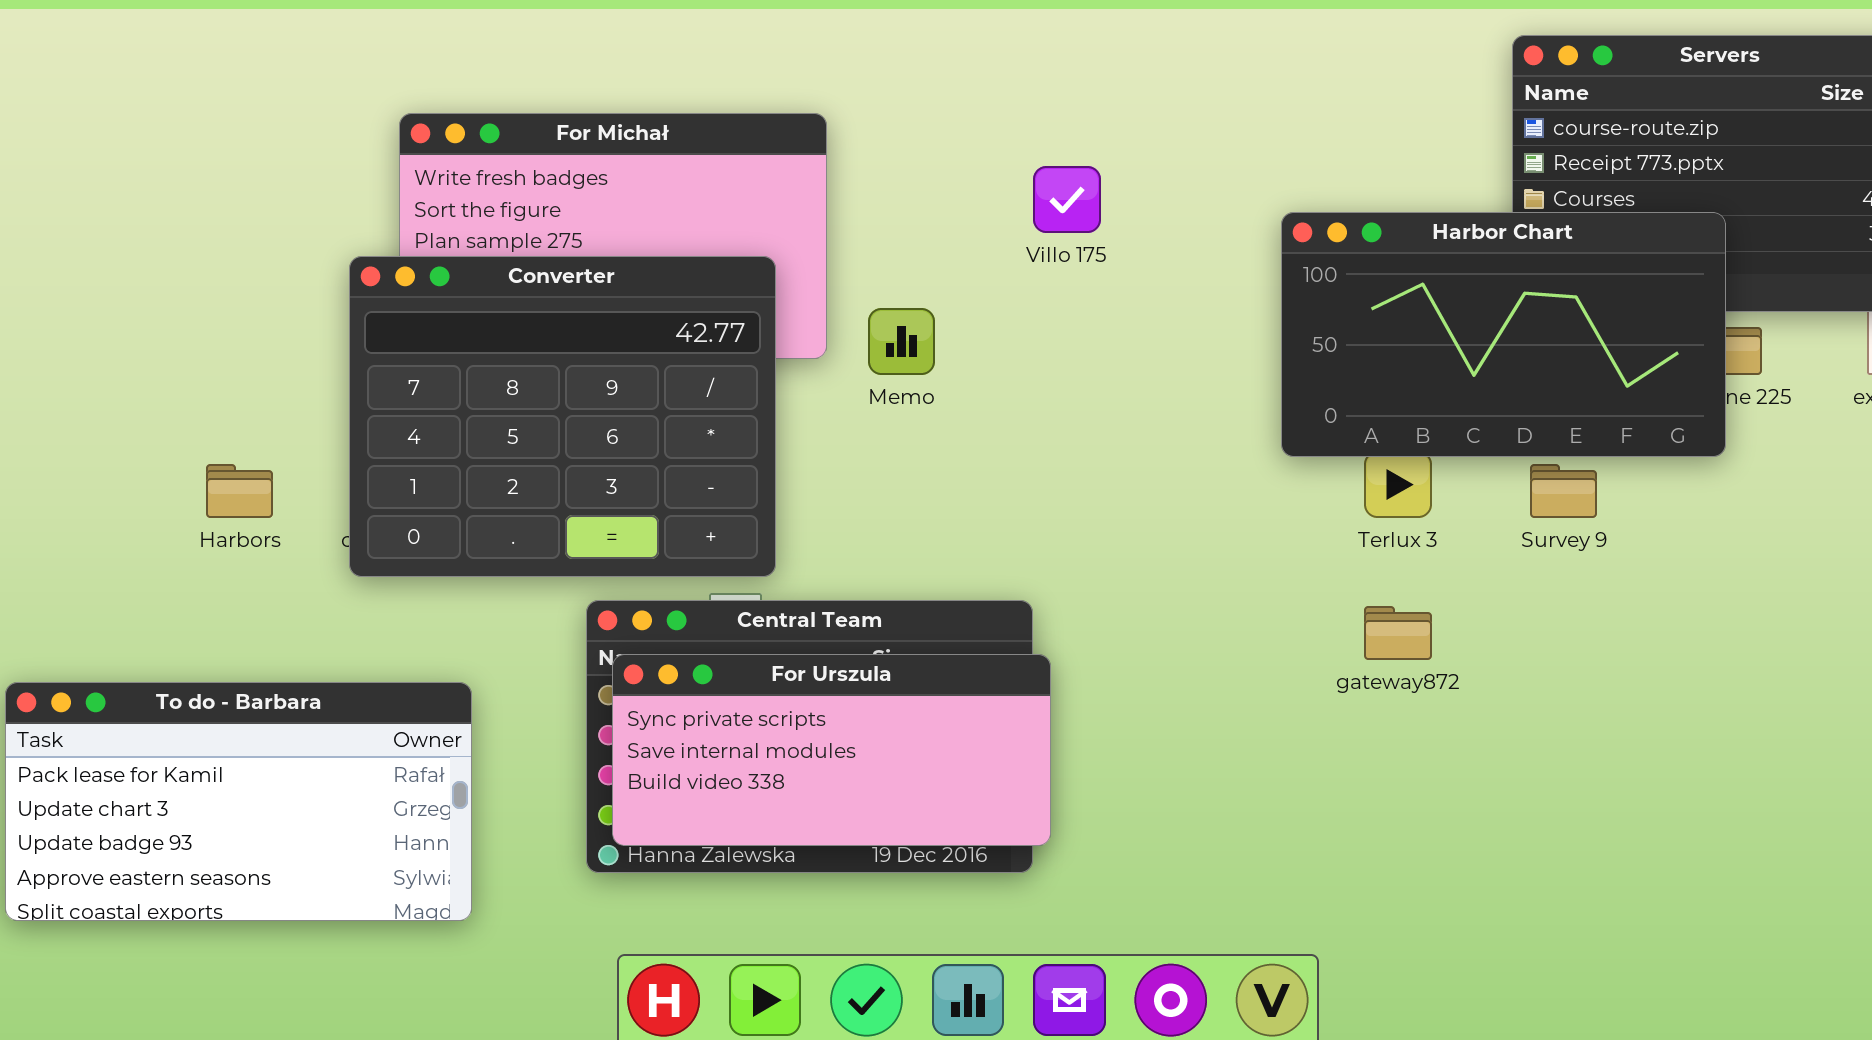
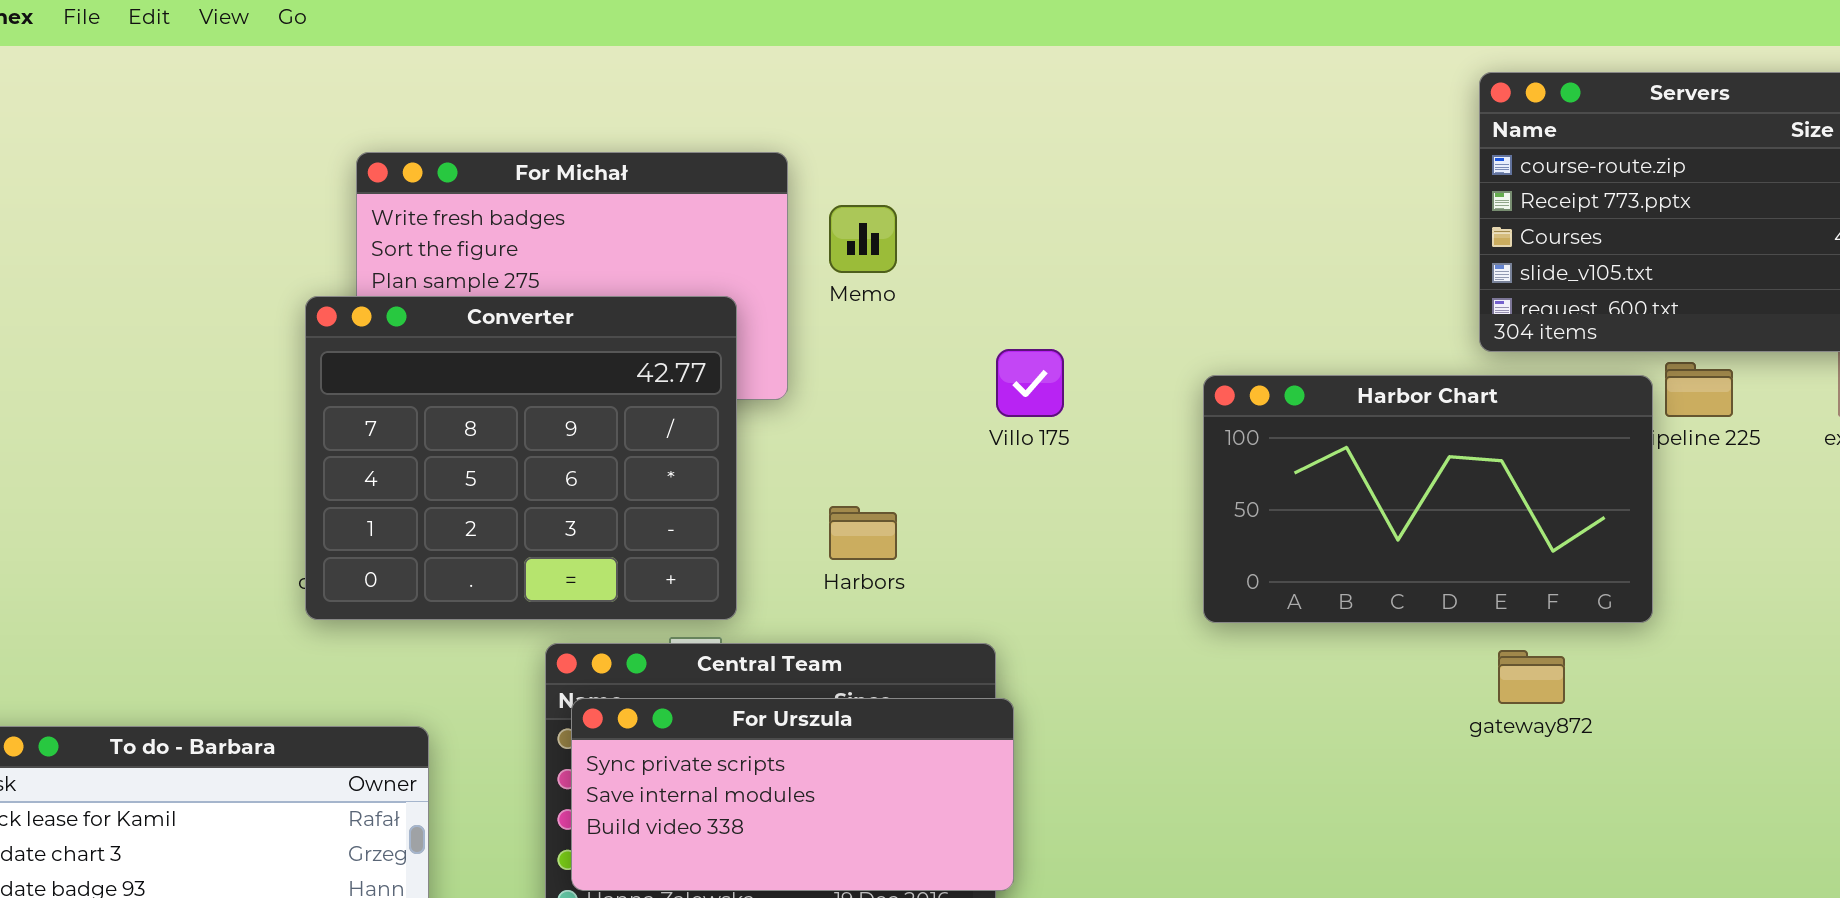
Villo 175: [1033,166,1101,233] -> [996,349,1064,417], moved
Harbor Chart: [1281,212,1726,457] -> [1203,375,1653,623], moved
Memo: [868,308,935,375] -> [829,205,897,273], moved
Harbors: [206,464,273,518] -> [829,506,897,560], moved
gateway872: [1364,606,1432,660] -> [1498,650,1565,704], moved

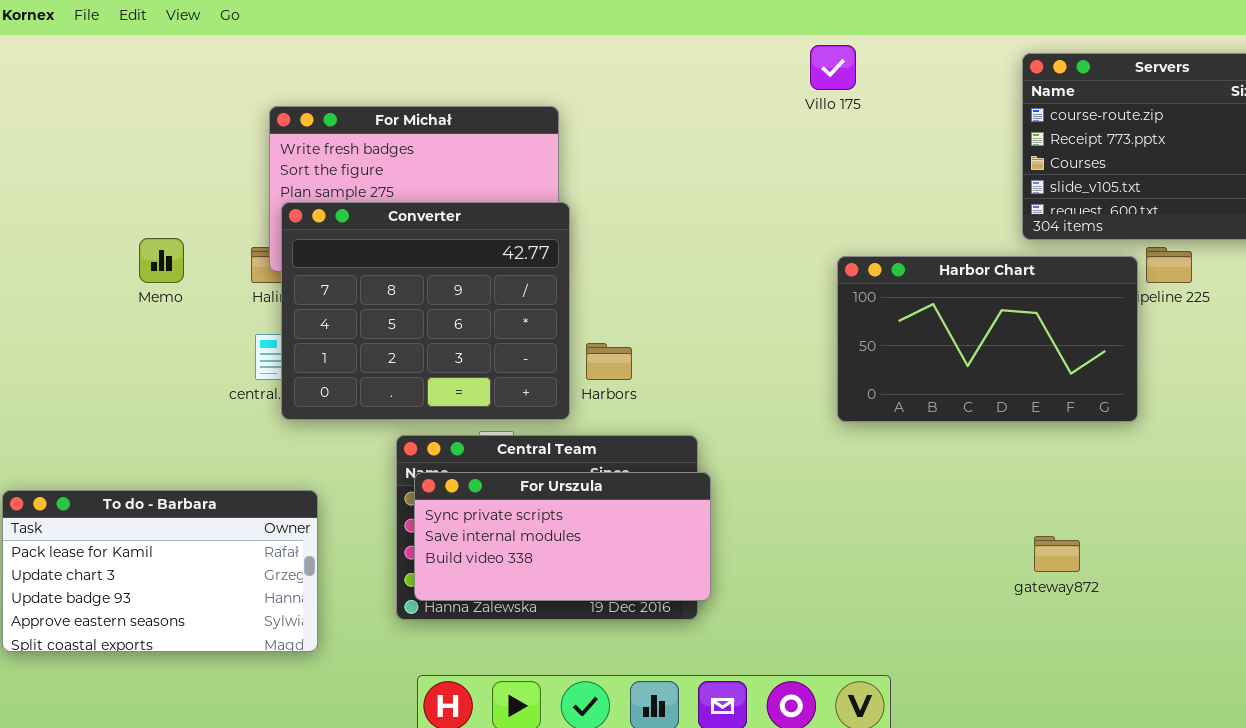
Memo: [829,205,897,273] -> [139,238,184,283], moved
Converter: [305,296,737,620] -> [281,202,570,420], moved
Villo 175: [996,349,1064,417] -> [810,45,856,90], moved
gateway872: [1498,650,1565,704] -> [1034,536,1080,572], moved

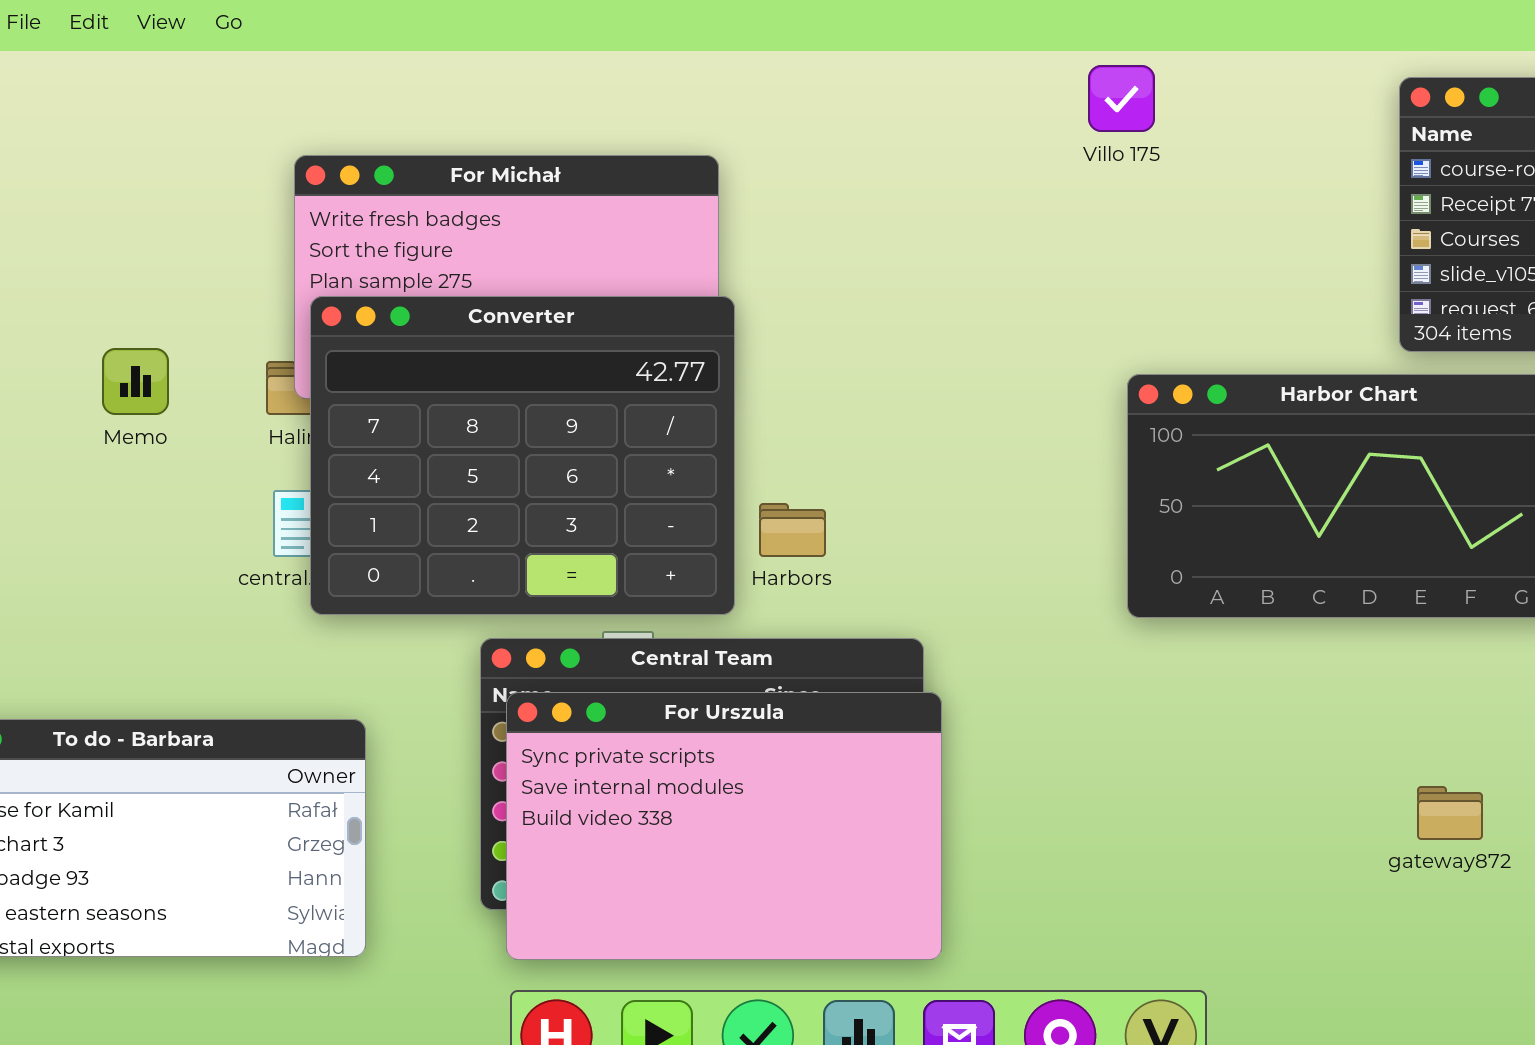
For Urszula: [414,472,711,601] -> [506,692,942,960], resized

